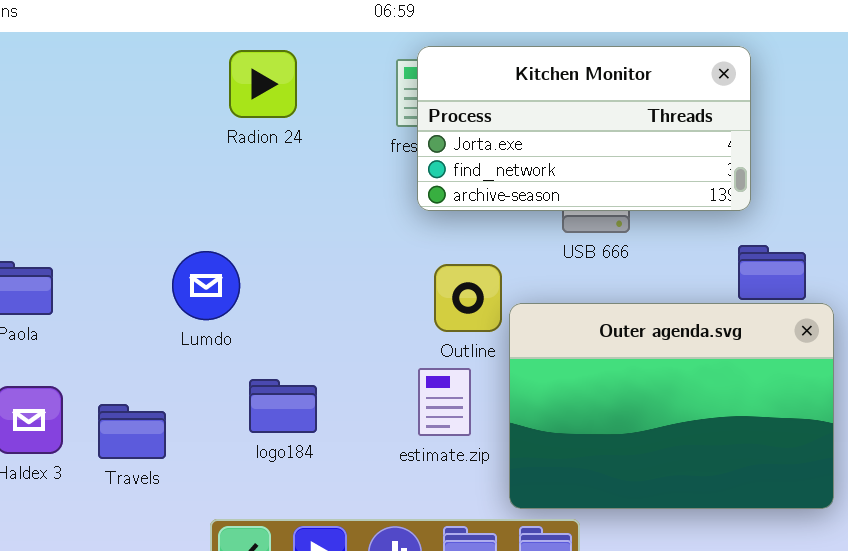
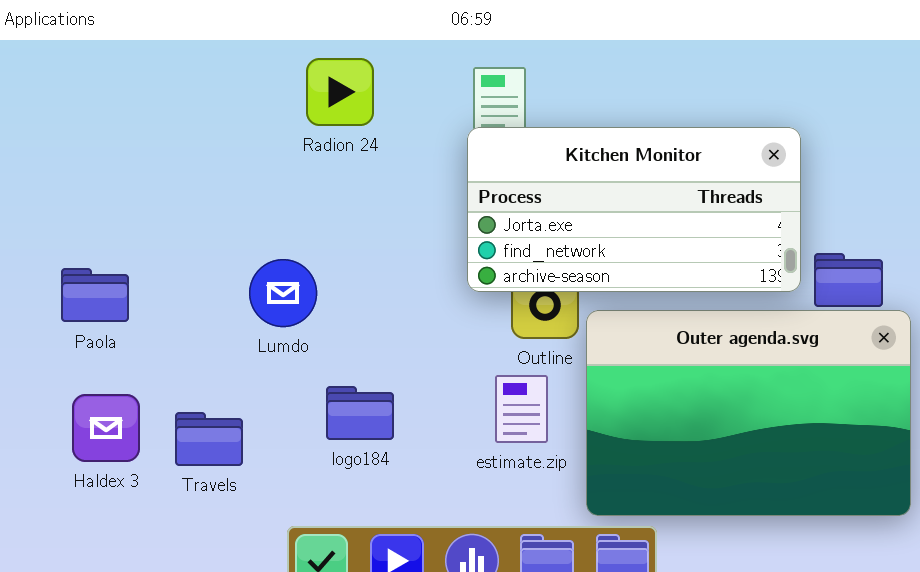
Kitchen Monitor: [417,46,751,211] -> [467,127,801,292], moved

